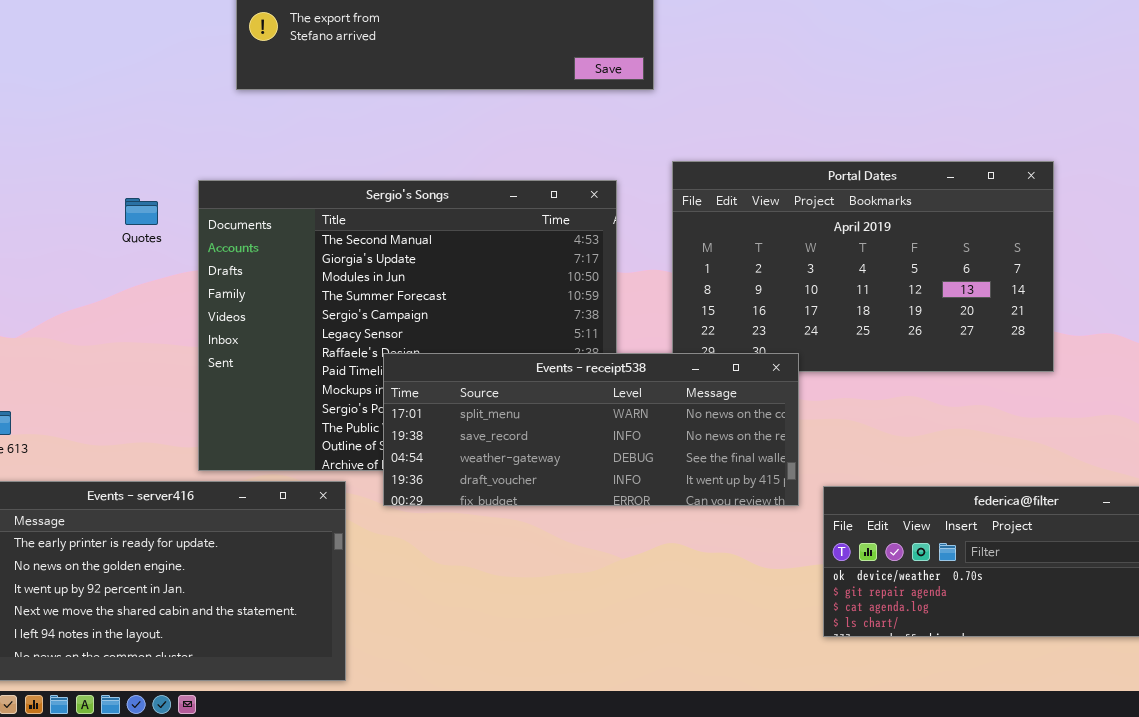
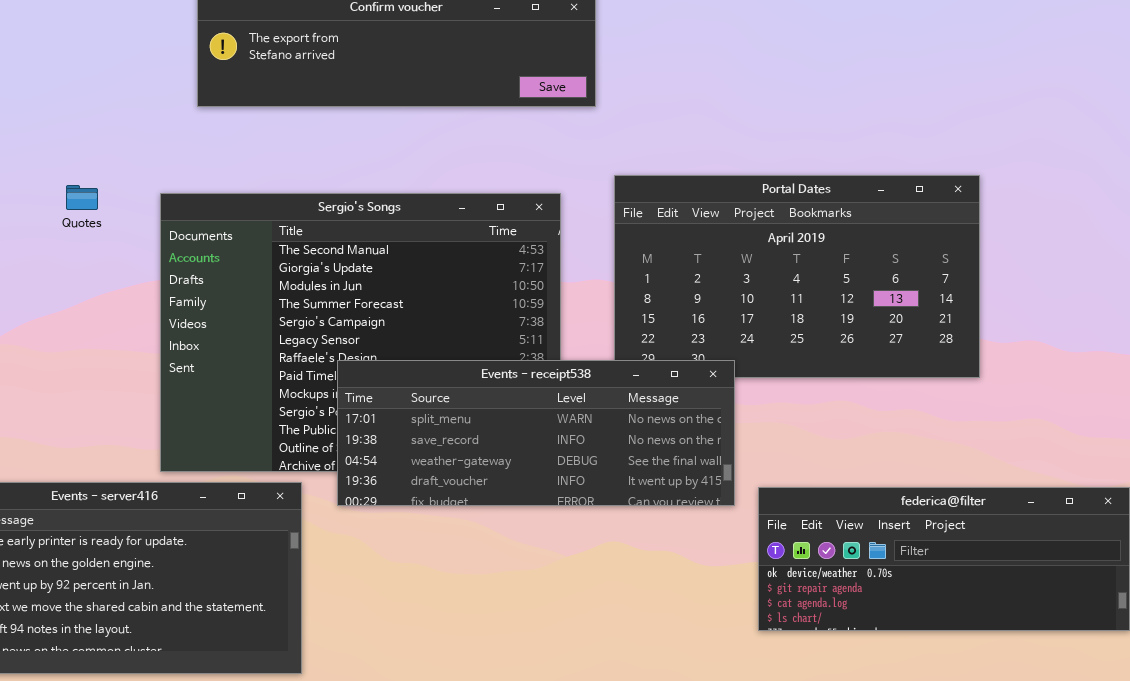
Quotes: [125,198,158,225] -> [66,185,98,210], moved

